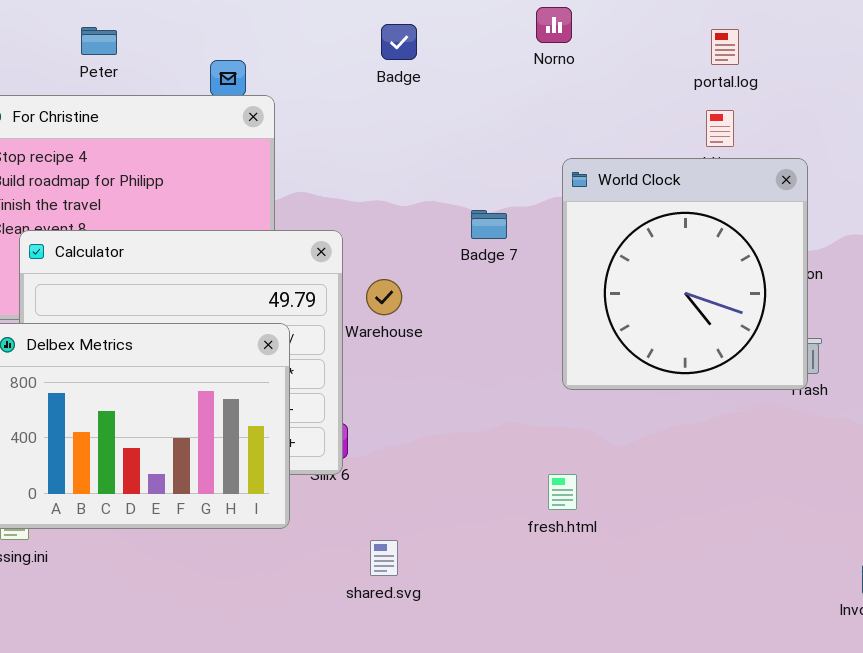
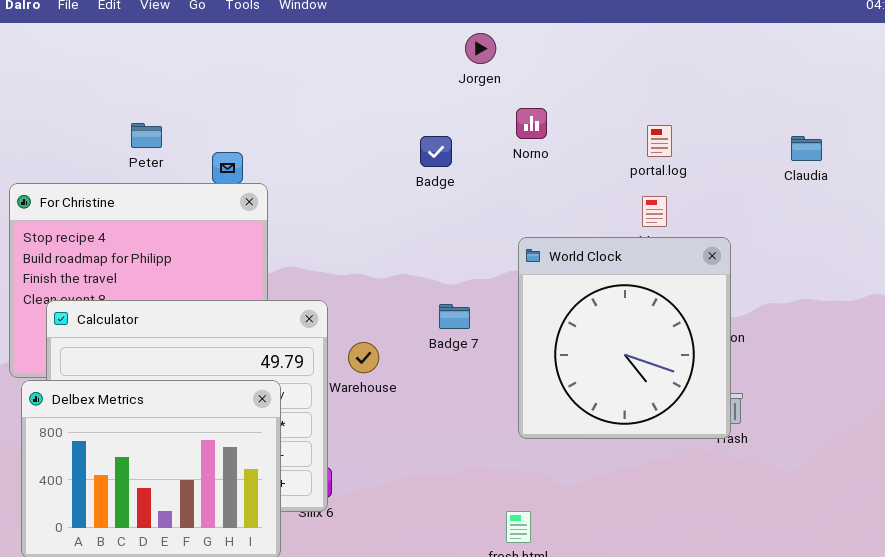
Norno: [536,7,572,43] -> [516,108,547,139], moved
Badge: [381,24,417,60] -> [420,136,452,167], moved
Peter: [81,27,117,55] -> [131,123,162,148], moved
Badge 7: [471,210,507,239] -> [439,304,470,329], moved

